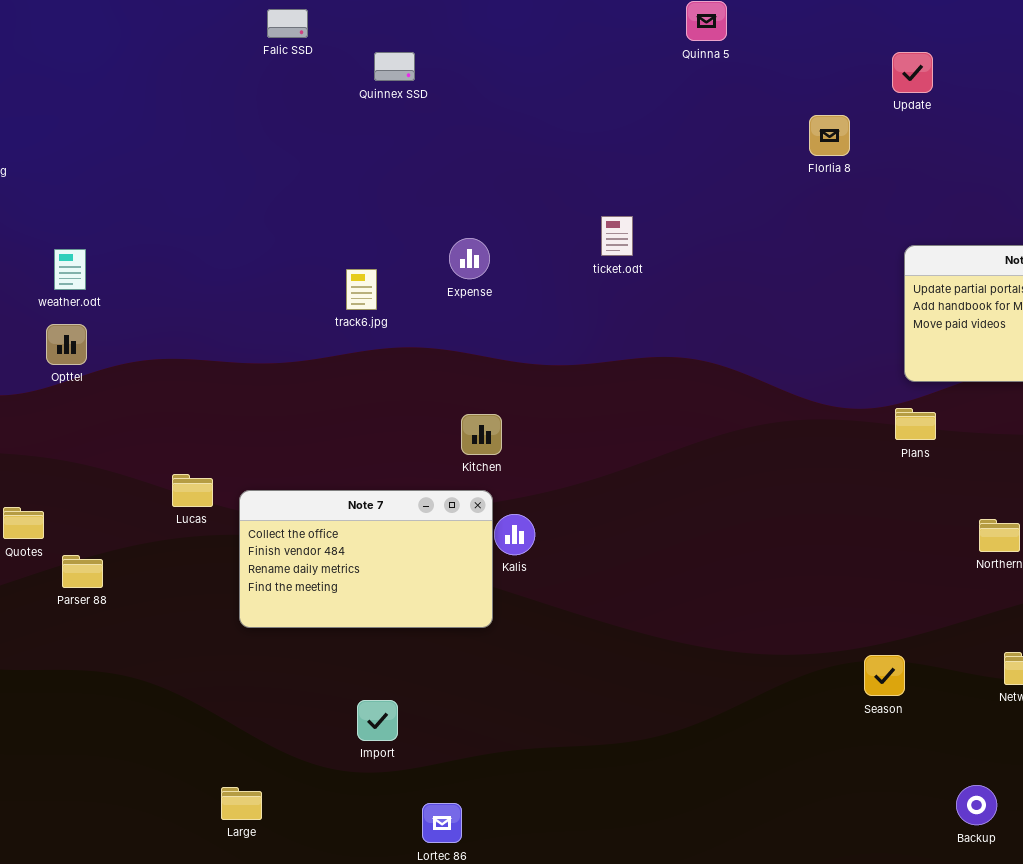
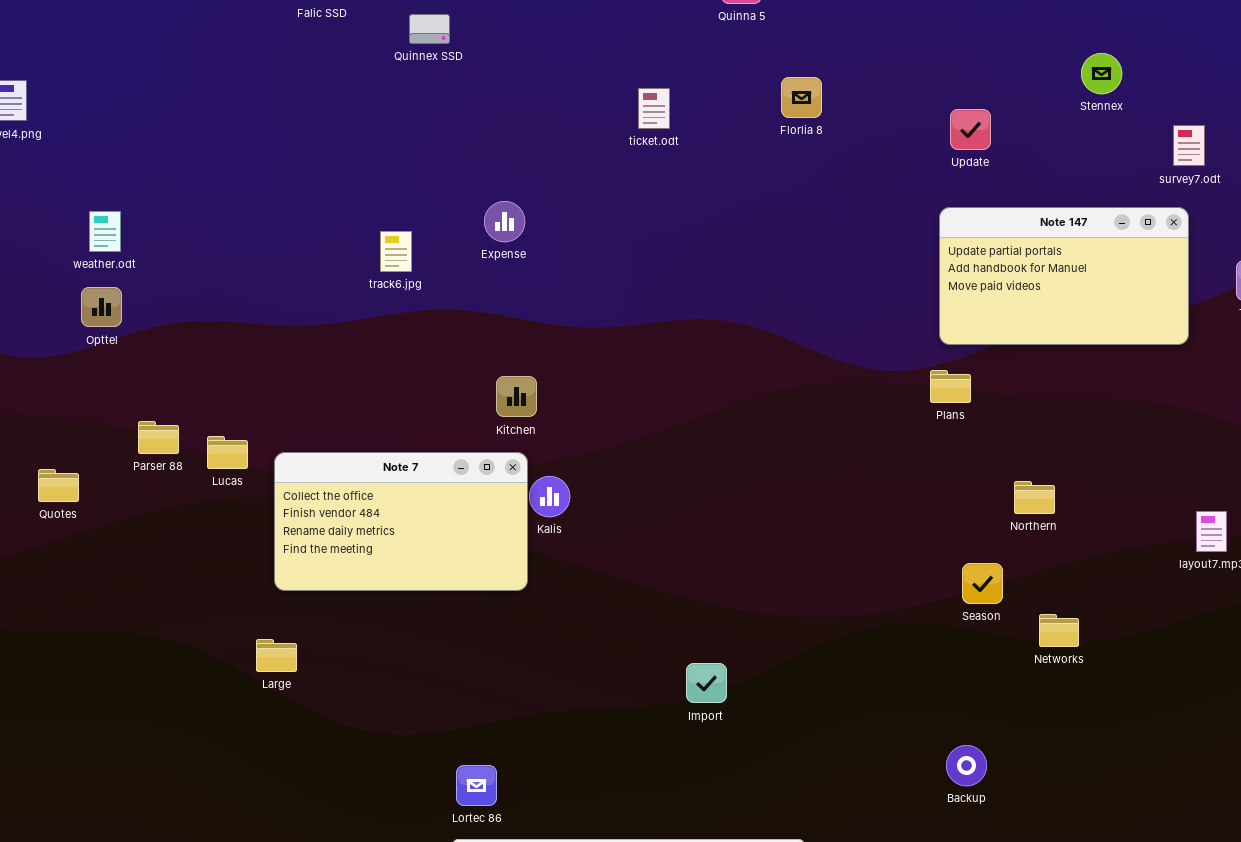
Update: [892,52,933,93] -> [950,109,991,150], moved
Florlia 8: [809,115,850,156] -> [781,77,822,118], moved
ticket.odt: [601,216,633,256] -> [638,88,670,129], moved
Parser 88: [62,555,103,588] -> [138,421,179,454], moved
Season: [864,655,905,696] -> [962,563,1003,604], moved
Import: [357,700,398,741] -> [686,663,727,703], moved
Backup: [956,785,997,825] -> [946,745,987,786], moved
Large: [221,787,262,820] -> [256,639,297,672], moved

